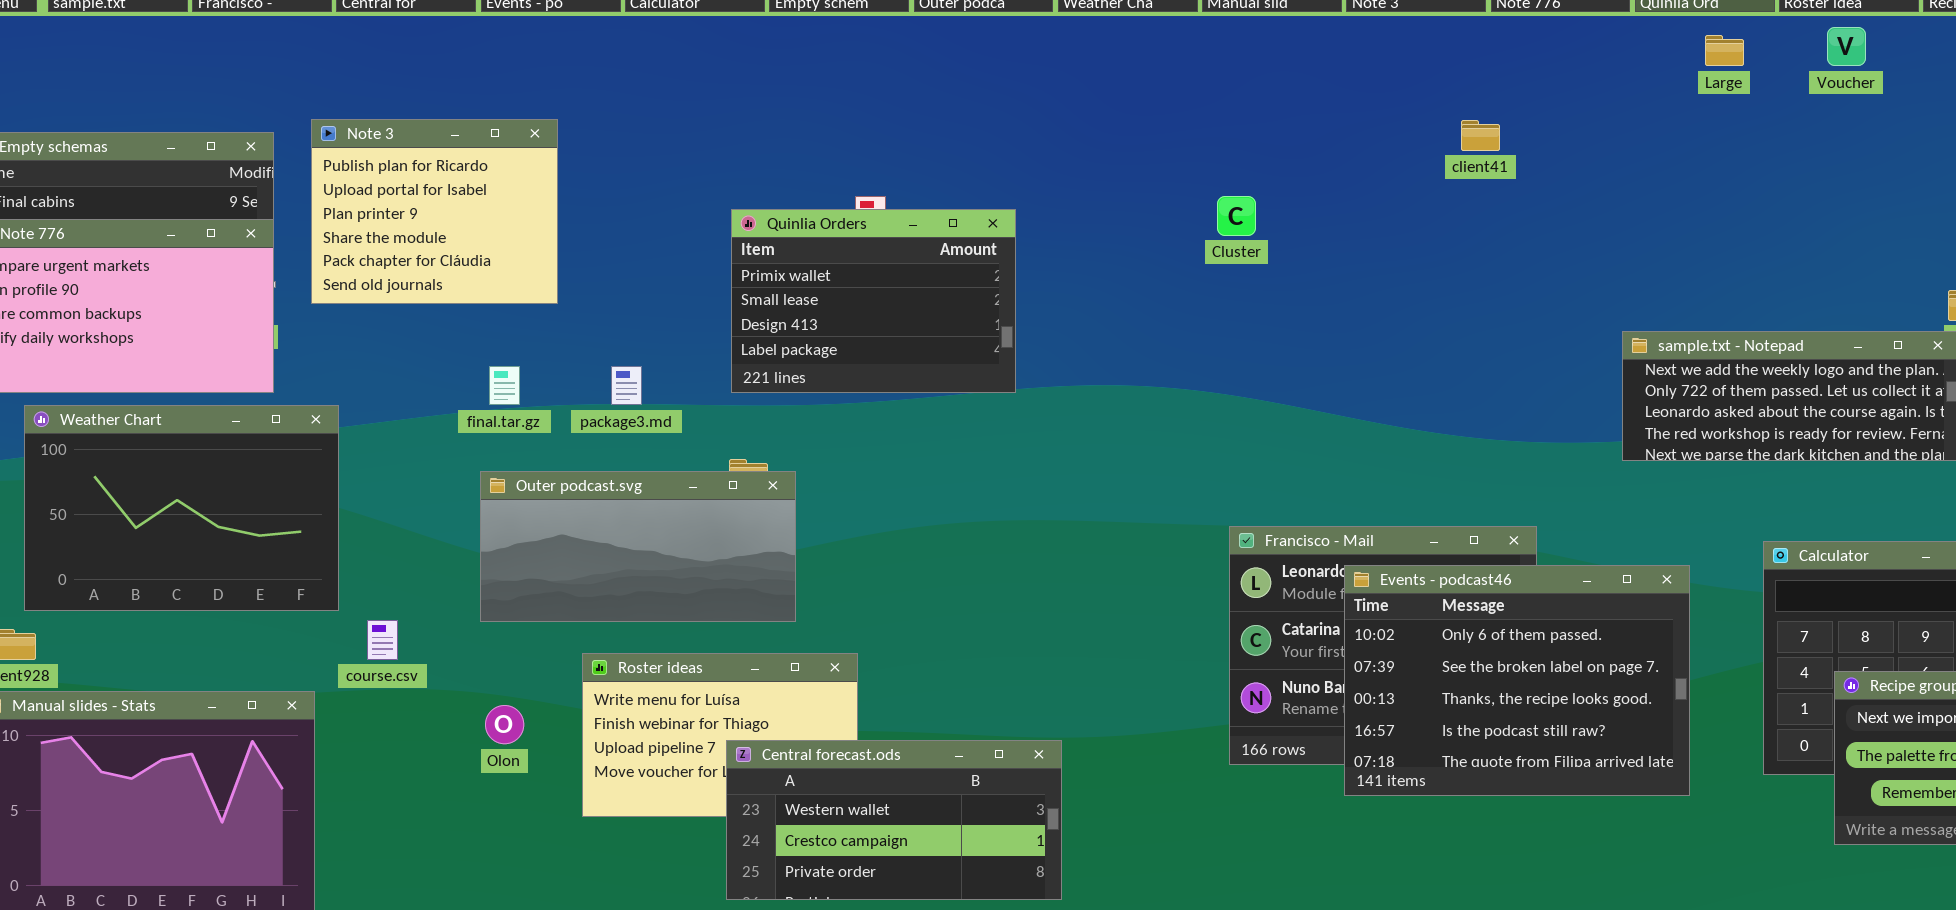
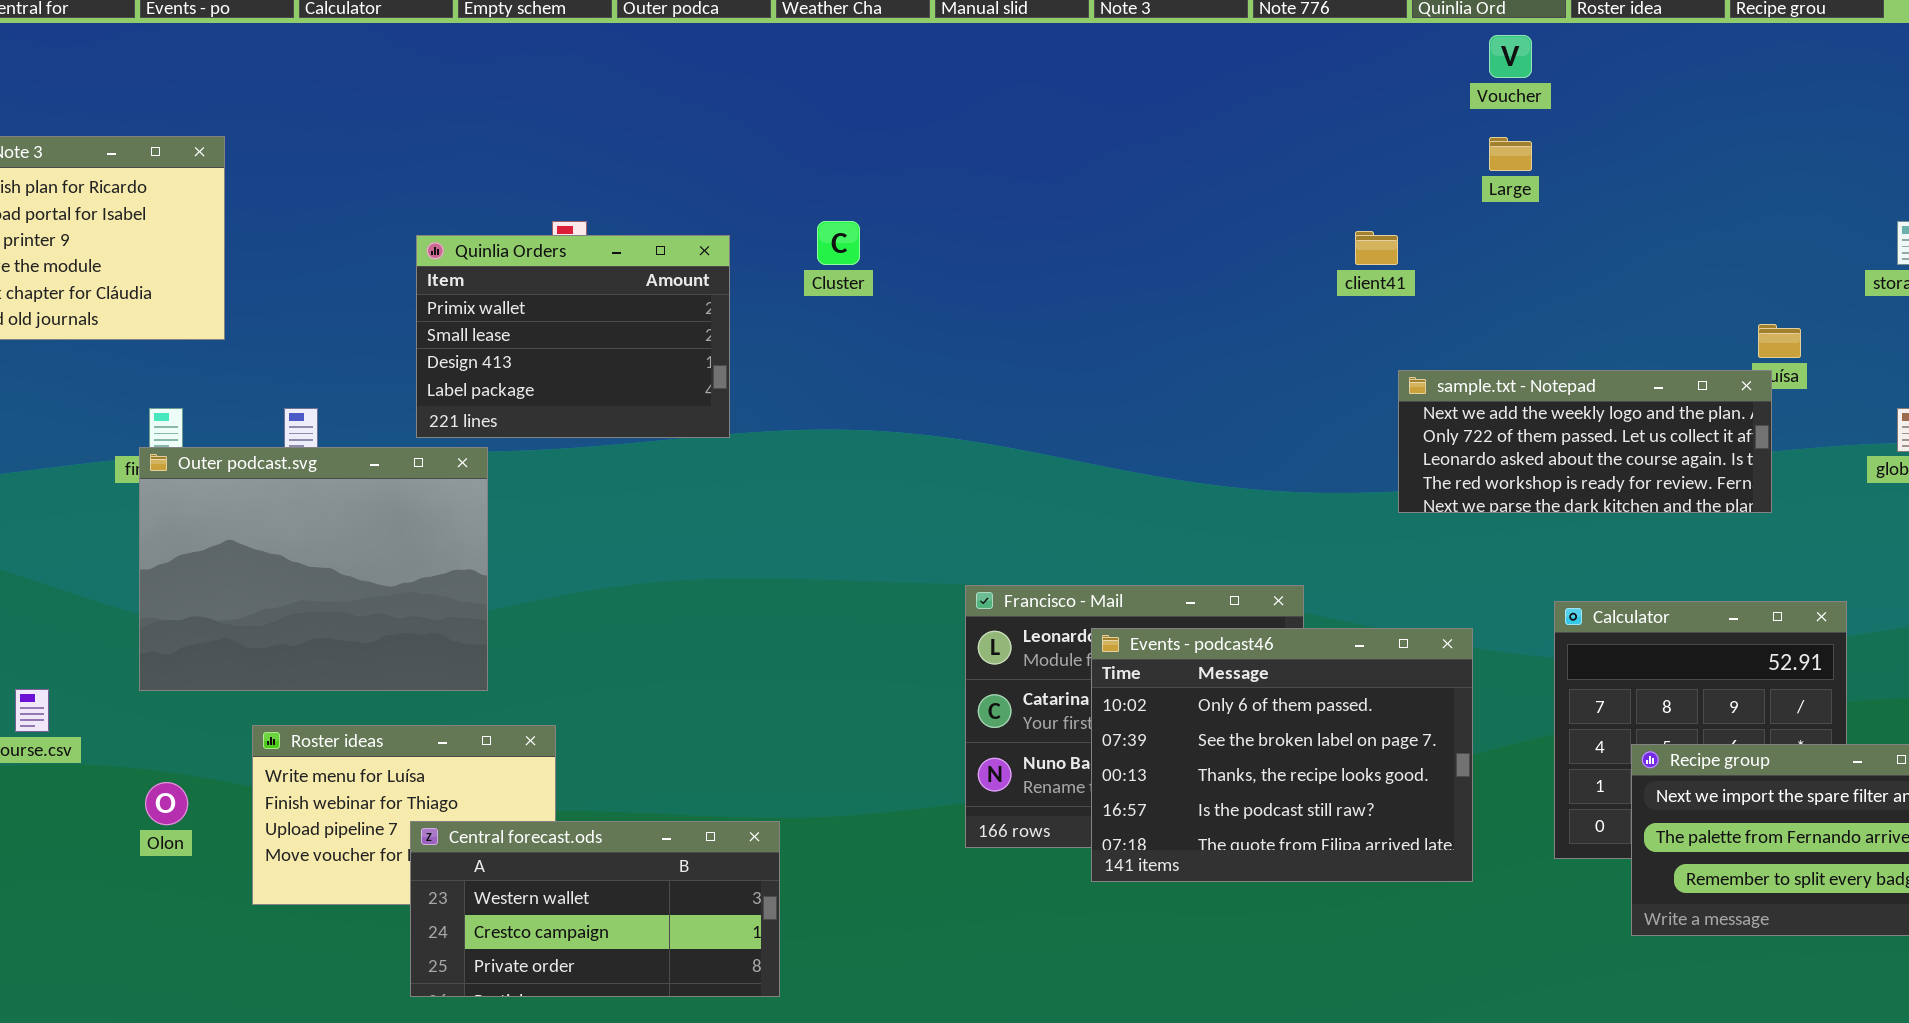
Voucher: [1827,27,1866,66] -> [1489,35,1532,78], moved
Large: [1705,35,1744,66] -> [1489,137,1532,171], moved
client41: [1461,120,1500,151] -> [1355,231,1398,265], moved
Cluster: [1217,196,1256,236] -> [817,221,860,265], moved
Outer podcast.svg: [480,471,796,622] -> [139,447,488,691], resized

